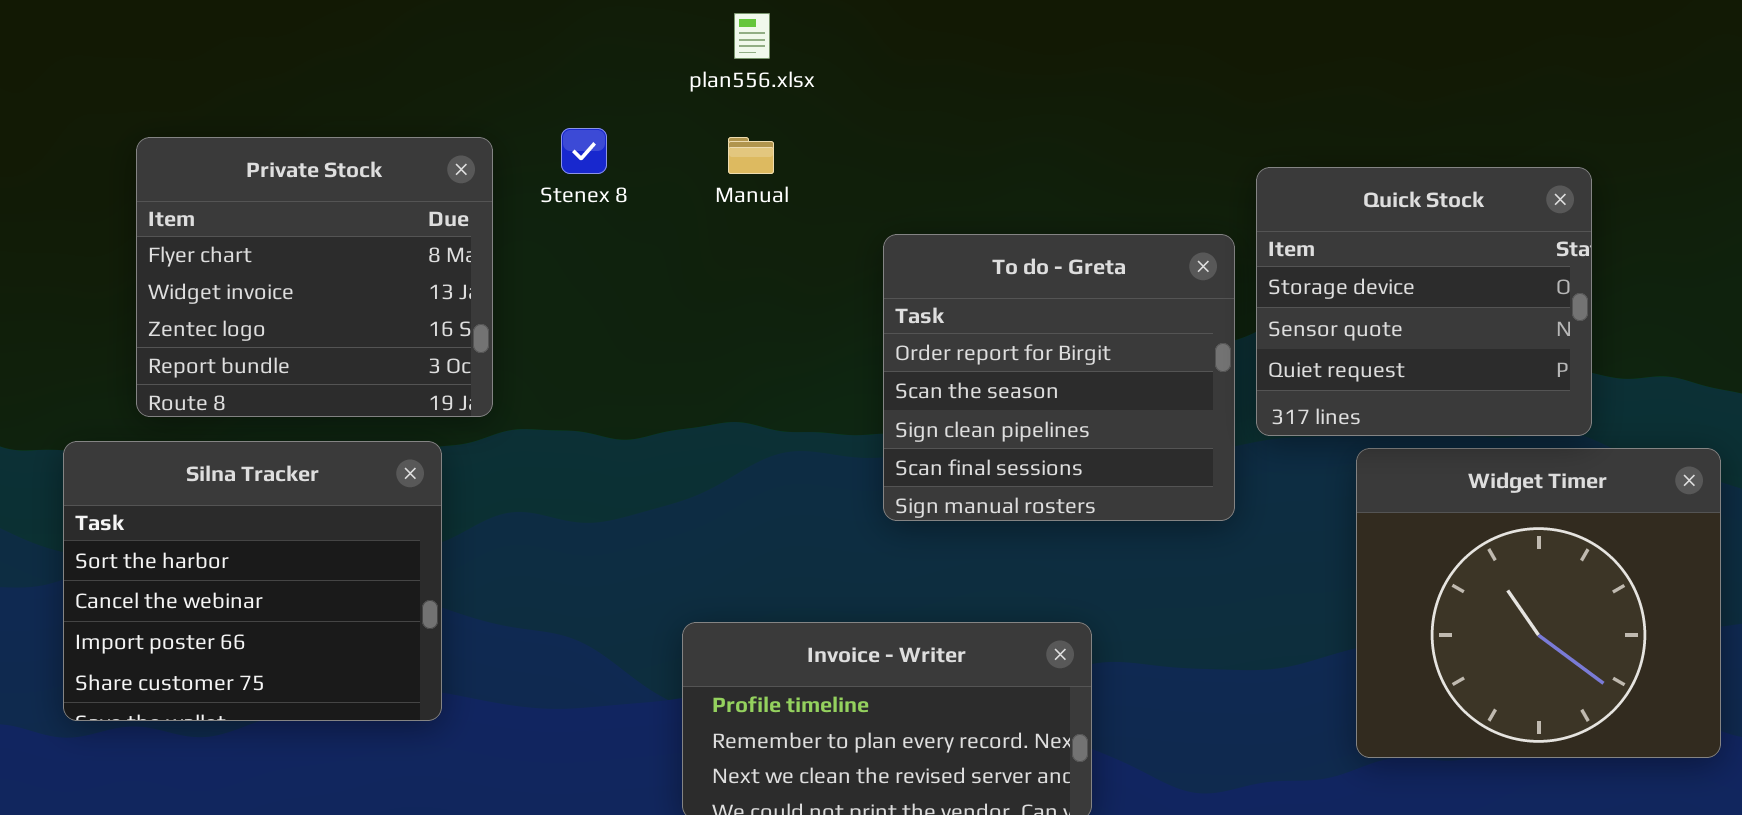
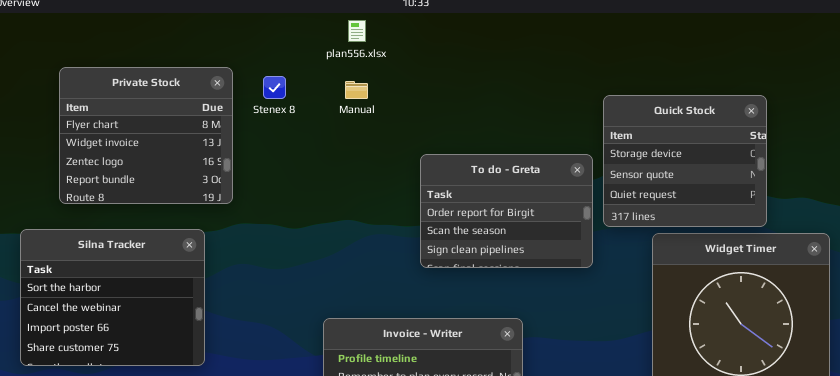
Private Stock: [136,137,493,417] -> [59,67,233,204], moved
To do - Greta: [883,234,1235,521] -> [420,154,593,268], resized

